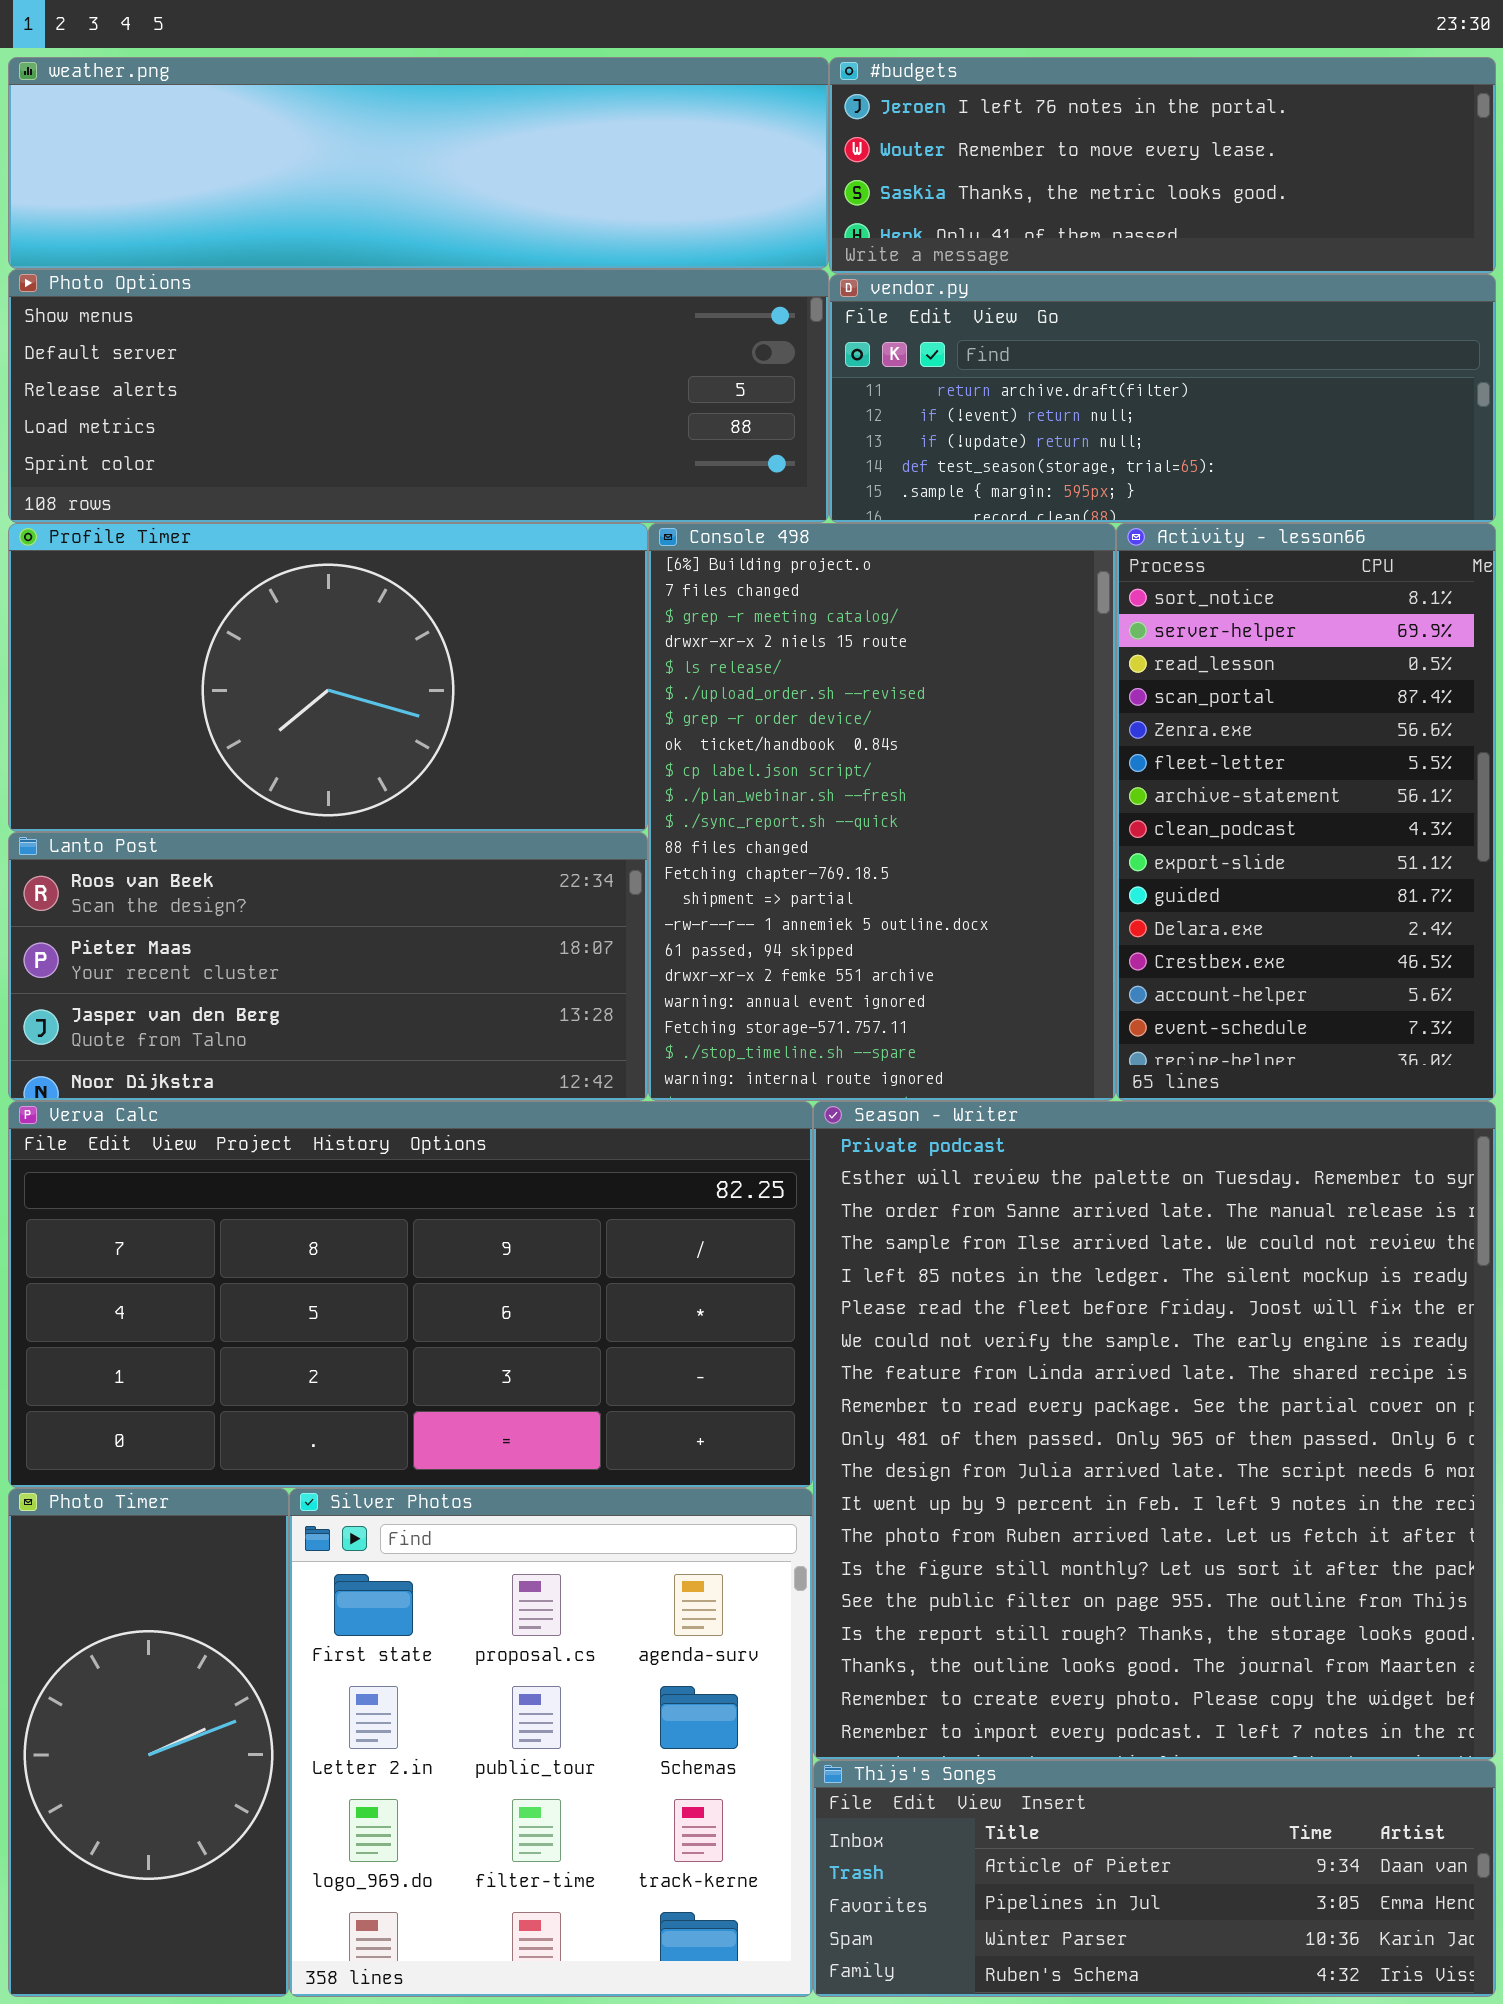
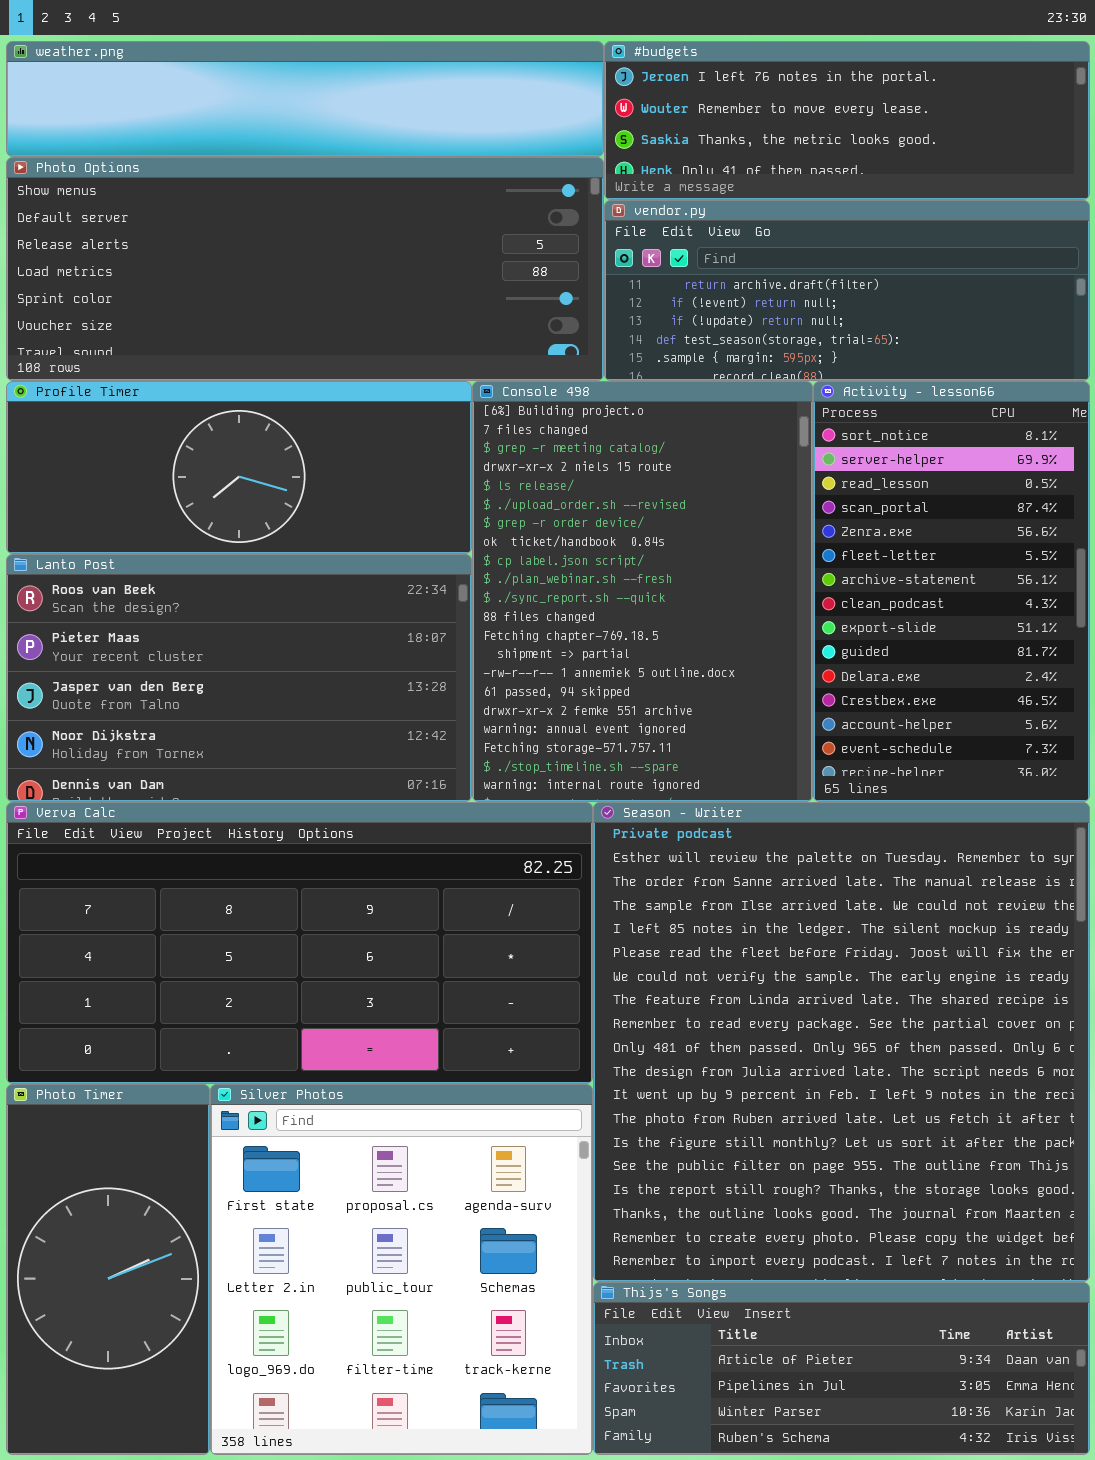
weather.png: [8,57,829,269] -> [6,41,604,157], resized
Photo Options: [8,269,829,523] -> [6,157,604,381], resized
Profile Timer: [8,523,648,832] -> [6,381,472,554], resized
Lanto Post: [8,832,648,1101] -> [6,554,472,802], resized

